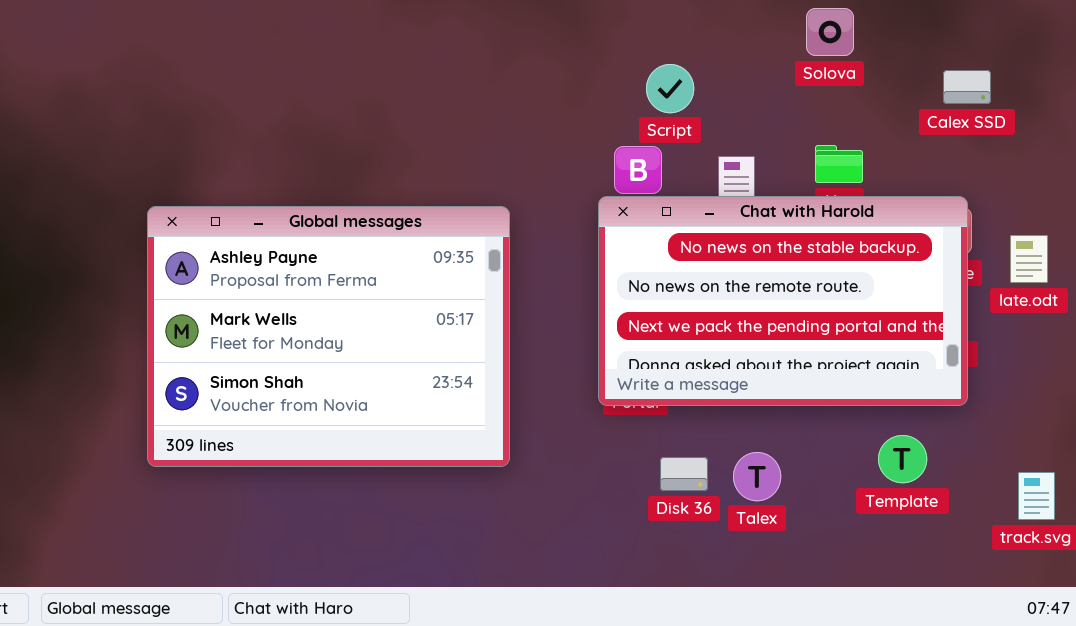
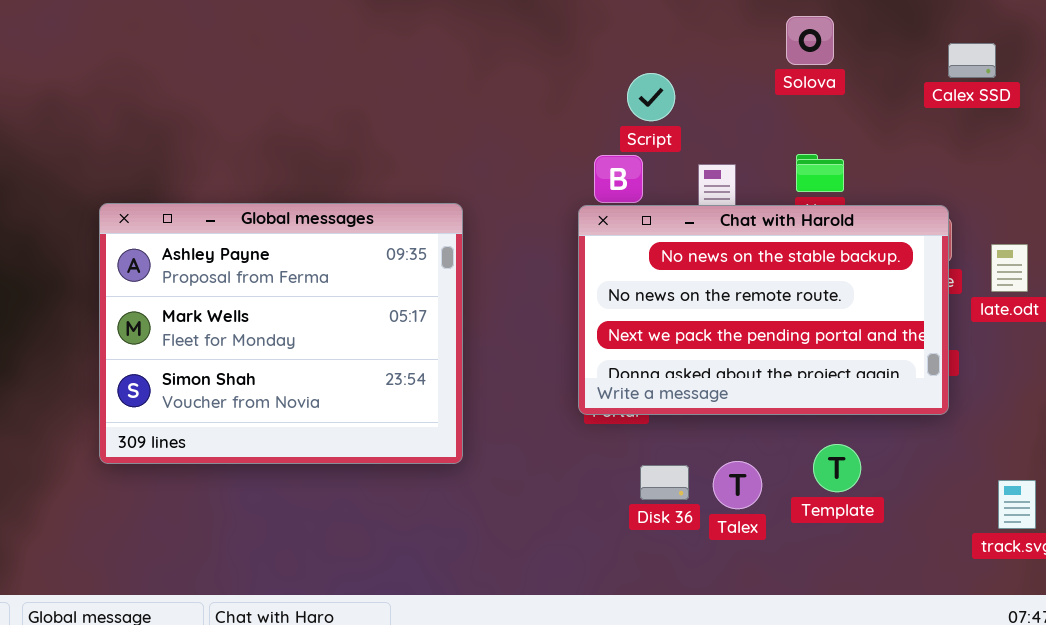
Calex SSD: [943,70,991,104] -> [948,43,996,78], moved
Global messages: [147,206,510,467] -> [99,203,463,464], moved
Template: [878,435,927,483] -> [813,444,861,492], moved

